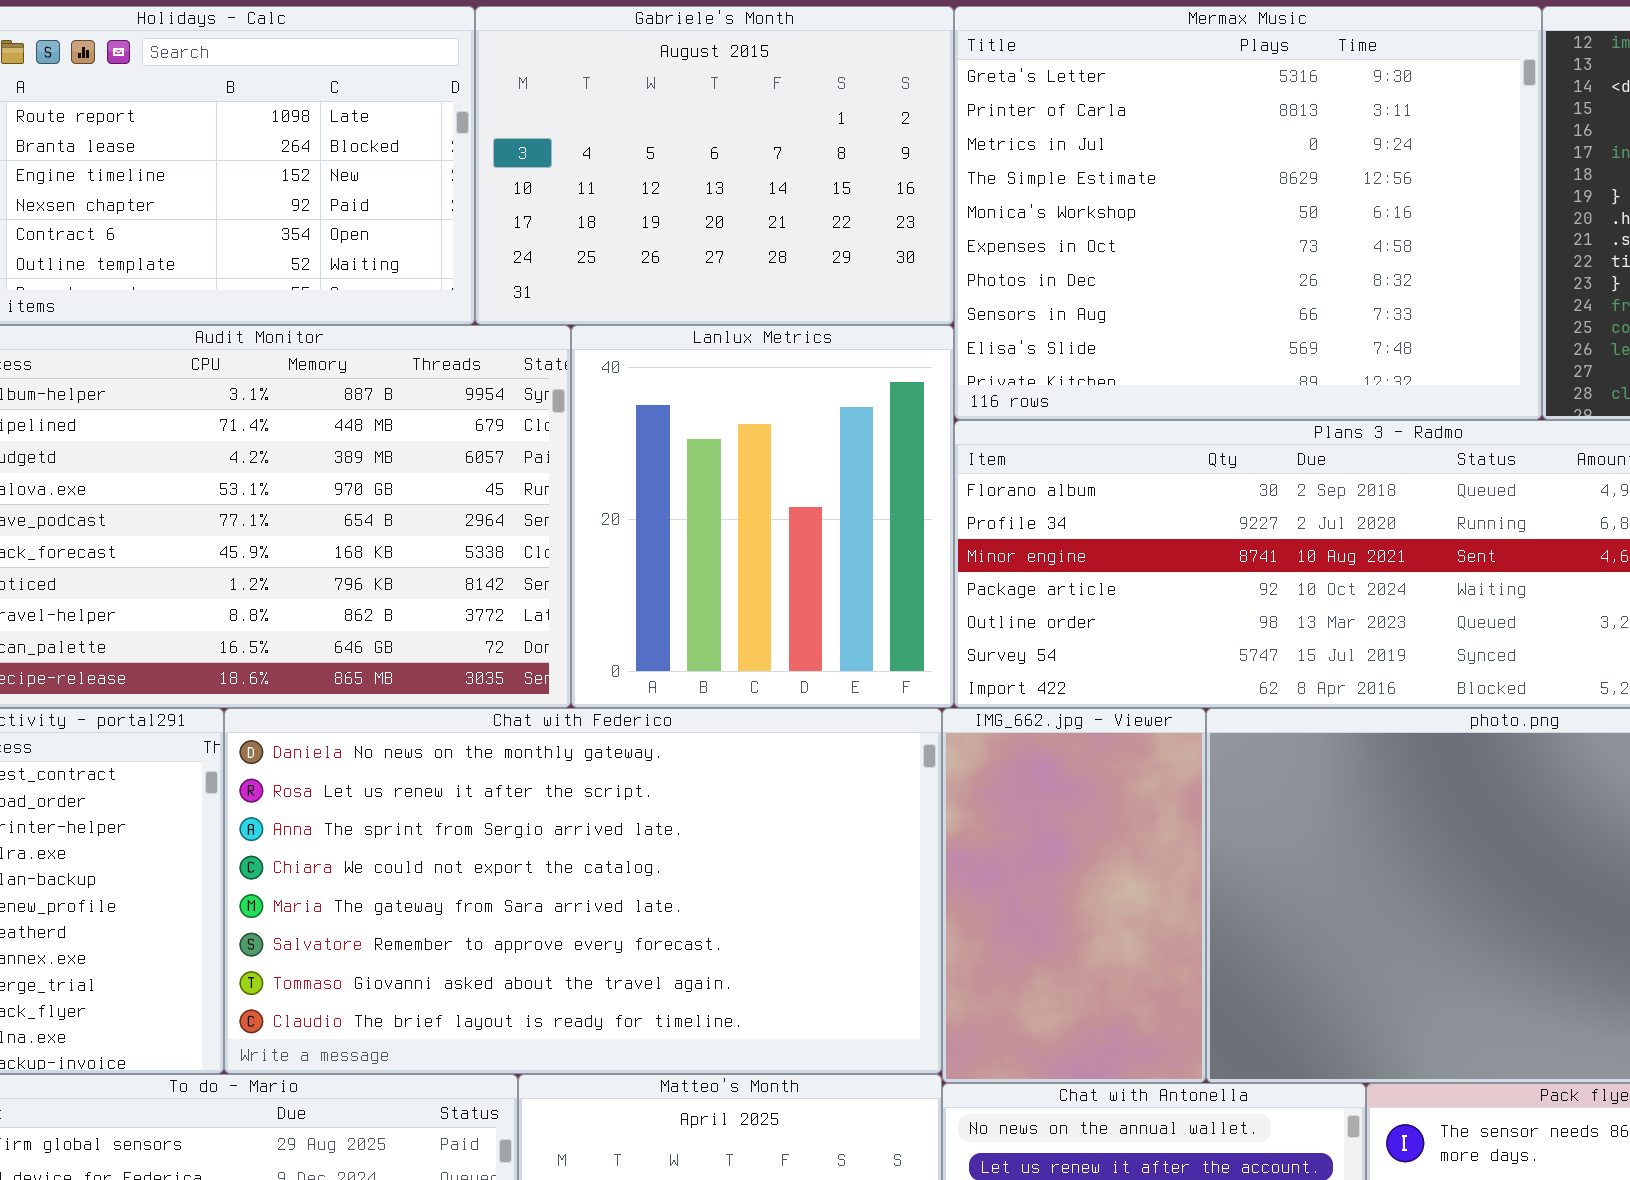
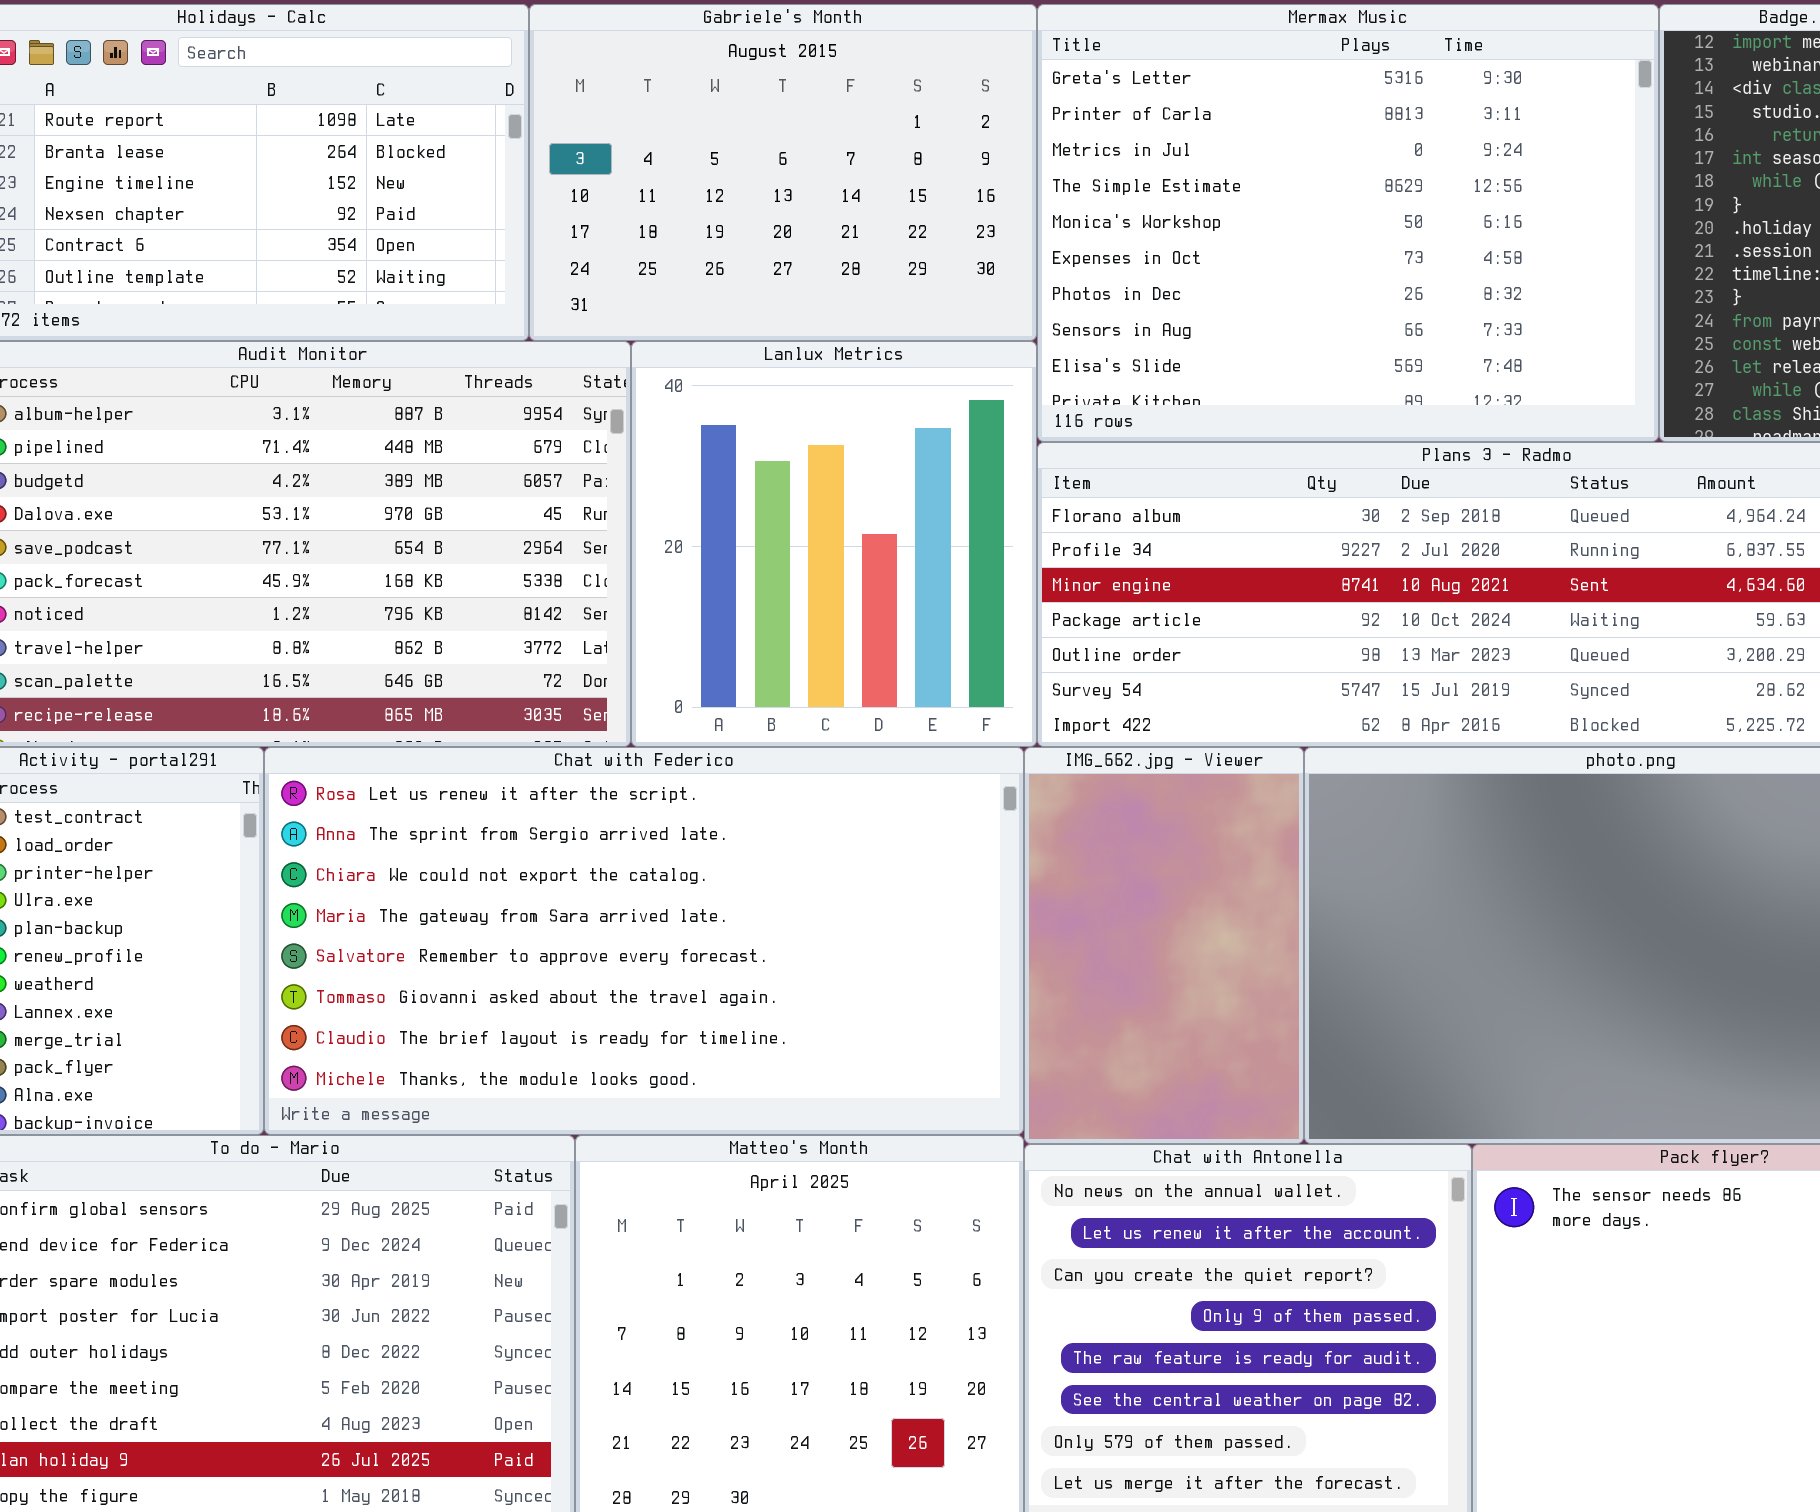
Chat with Federico: [224,708,942,1074] -> [264,747,1024,1135], scrolled down 1 row

